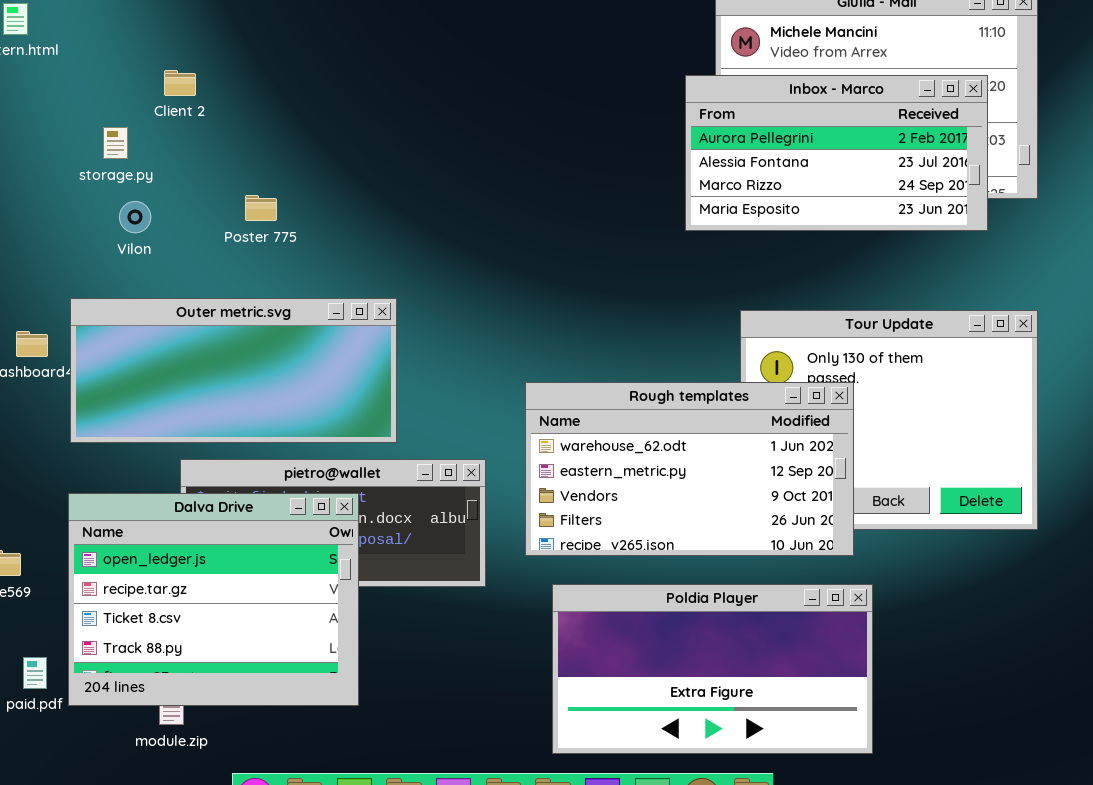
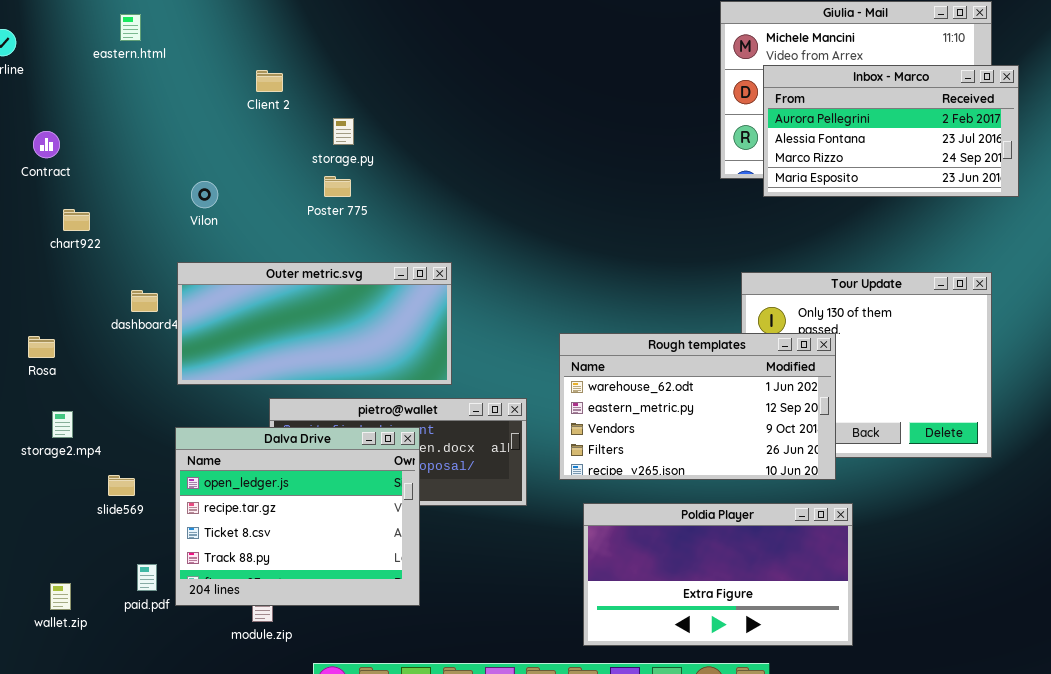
Inbox - Marco: [685,75,988,231] -> [763,65,1019,197], moved
storage.py: [103,127,128,159] -> [333,118,354,145], moved
Vilon: [119,201,151,233] -> [191,181,218,208], moved

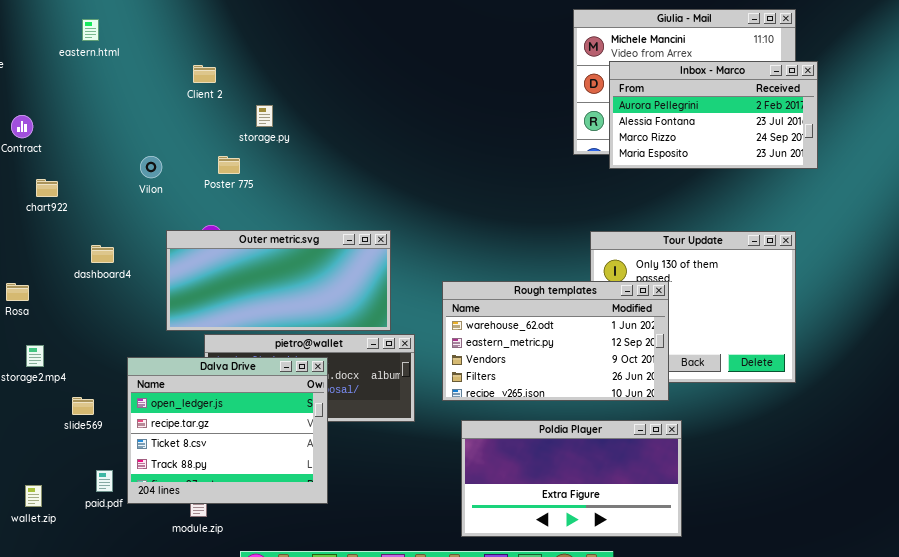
Poster 775: [324,176,351,197] -> [218,156,240,174], moved
Outer metric.svg: [177,262,452,385] -> [166,230,391,331], moved

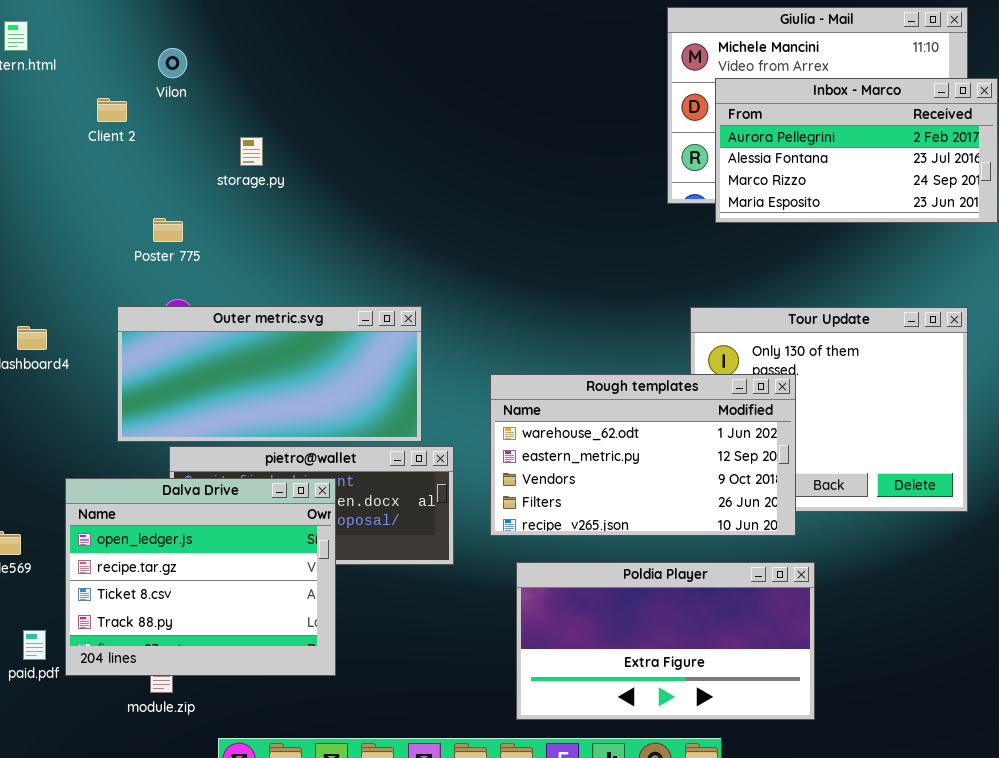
Client 2: [193,65,216,83] -> [97,98,127,122], moved
Vilon: [140,156,162,178] -> [158,48,187,78], moved
Poster 775: [218,156,240,174] -> [153,218,183,242], moved

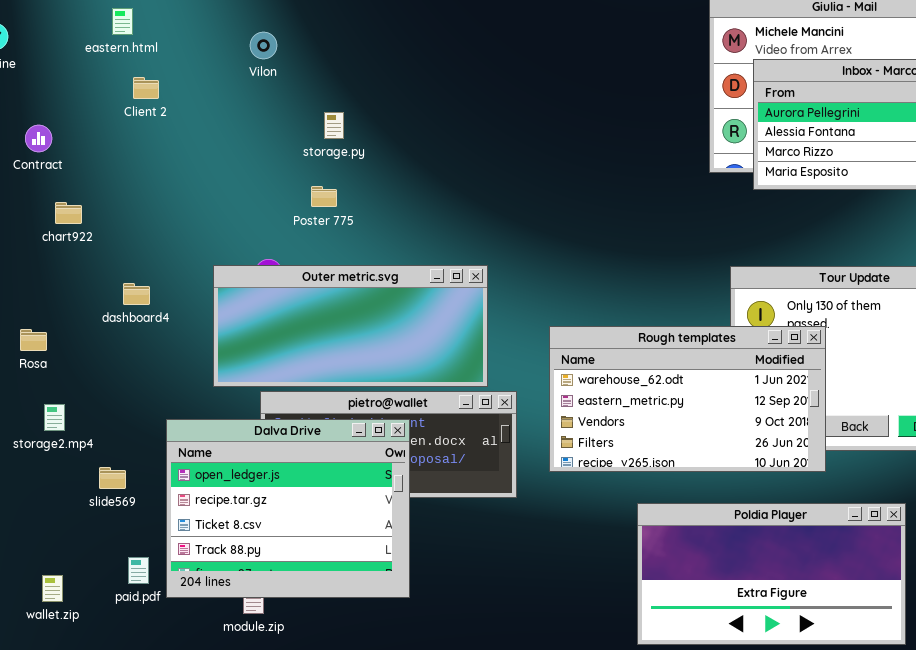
Client 2: [97,98,127,122] -> [133,77,159,99], moved
Poster 775: [153,218,183,242] -> [311,186,337,207], moved
Poldia Player: [516,562,815,720] -> [637,503,906,645], moved

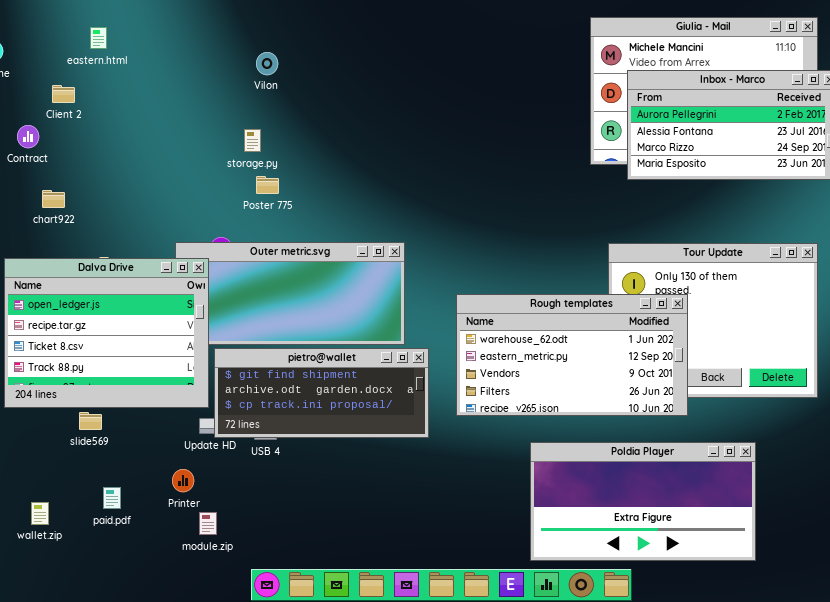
Vilon: [250,32,277,59] -> [256,52,278,75], moved
Client 2: [133,77,159,99] -> [52,85,75,103], moved
storage.py: [324,112,344,139] -> [244,129,261,152], moved
Dalva Drive: [166,419,410,598] -> [4,258,209,408], moved

